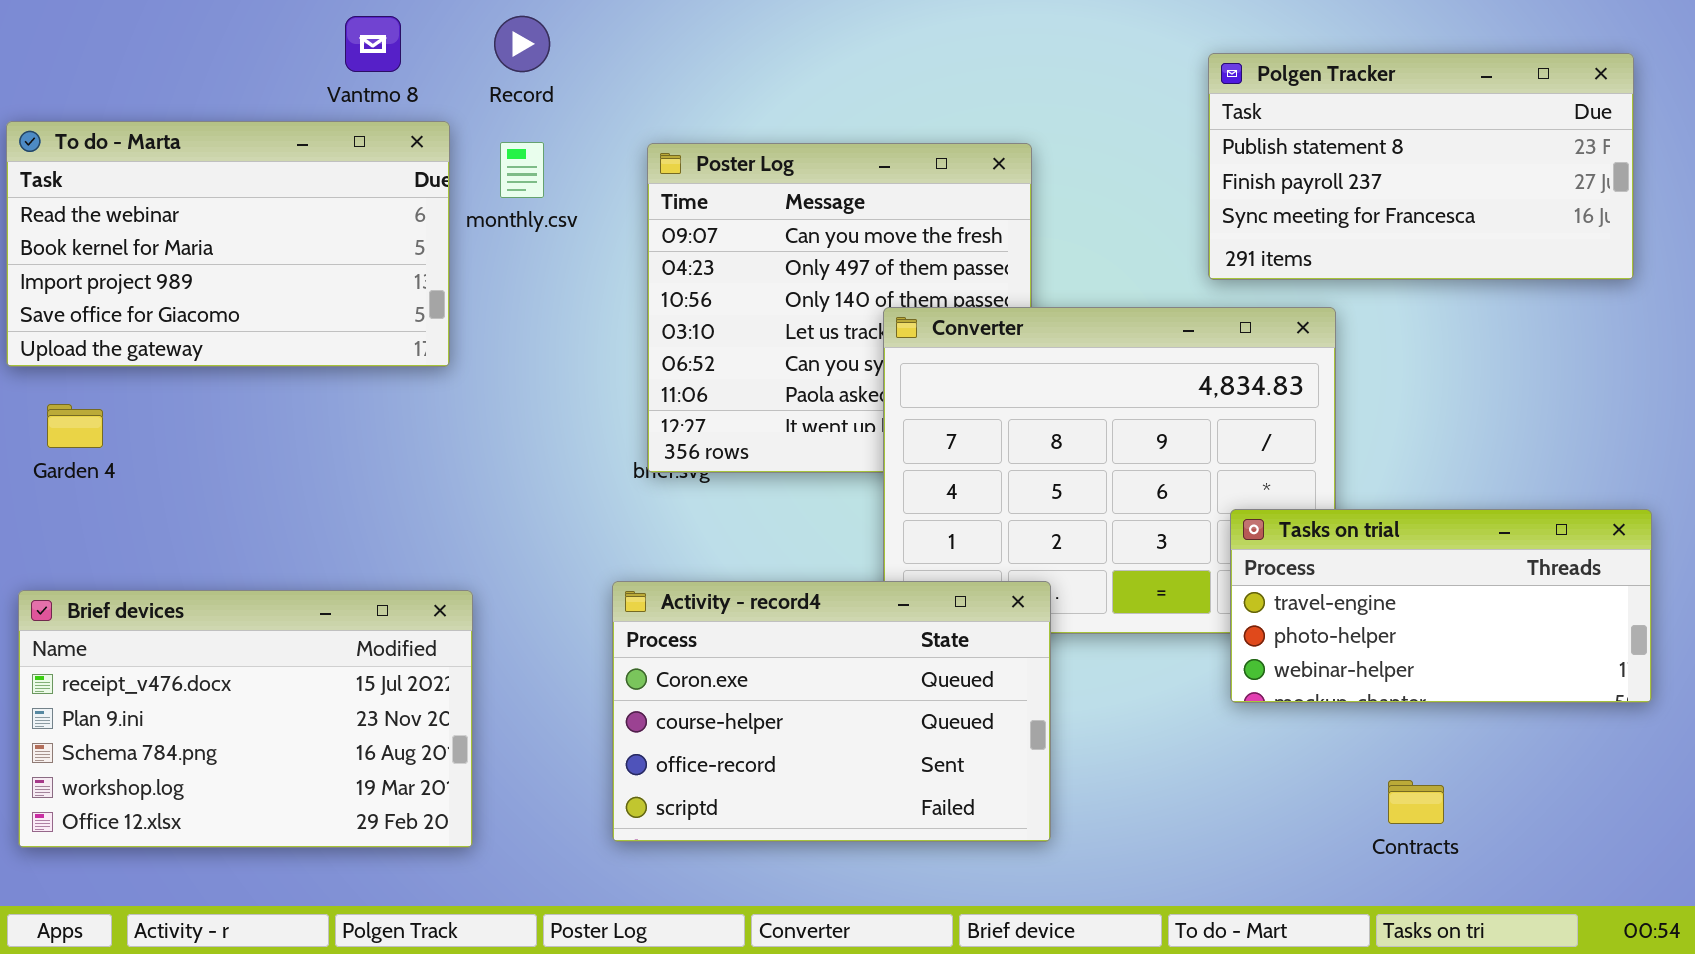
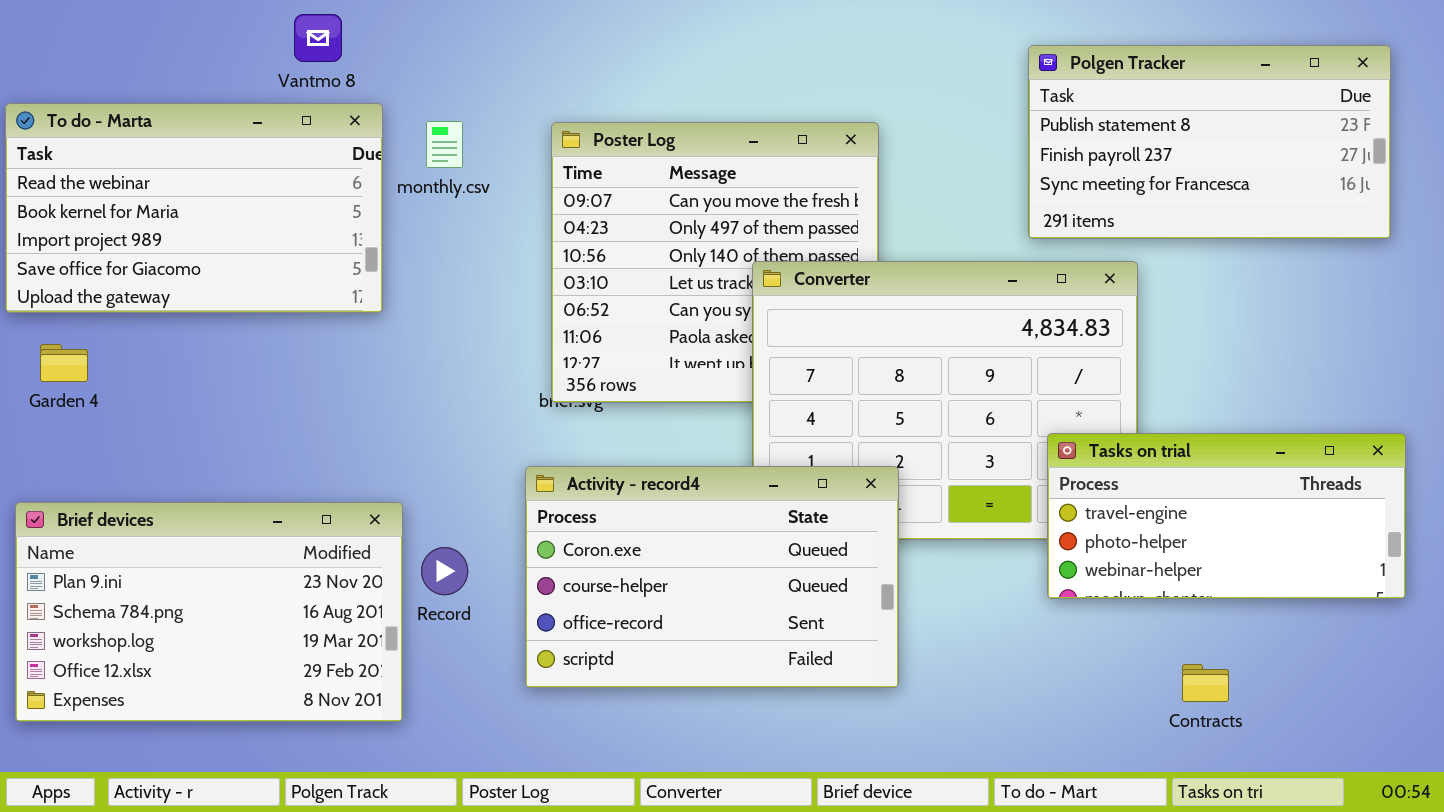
Record: [494,16,550,72] -> [421,547,468,595], moved
Activity - record4: [612,581,1051,842] -> [525,466,899,688], moved
Brief devices: [18,590,473,848] -> [15,502,403,722], scrolled down 1 row

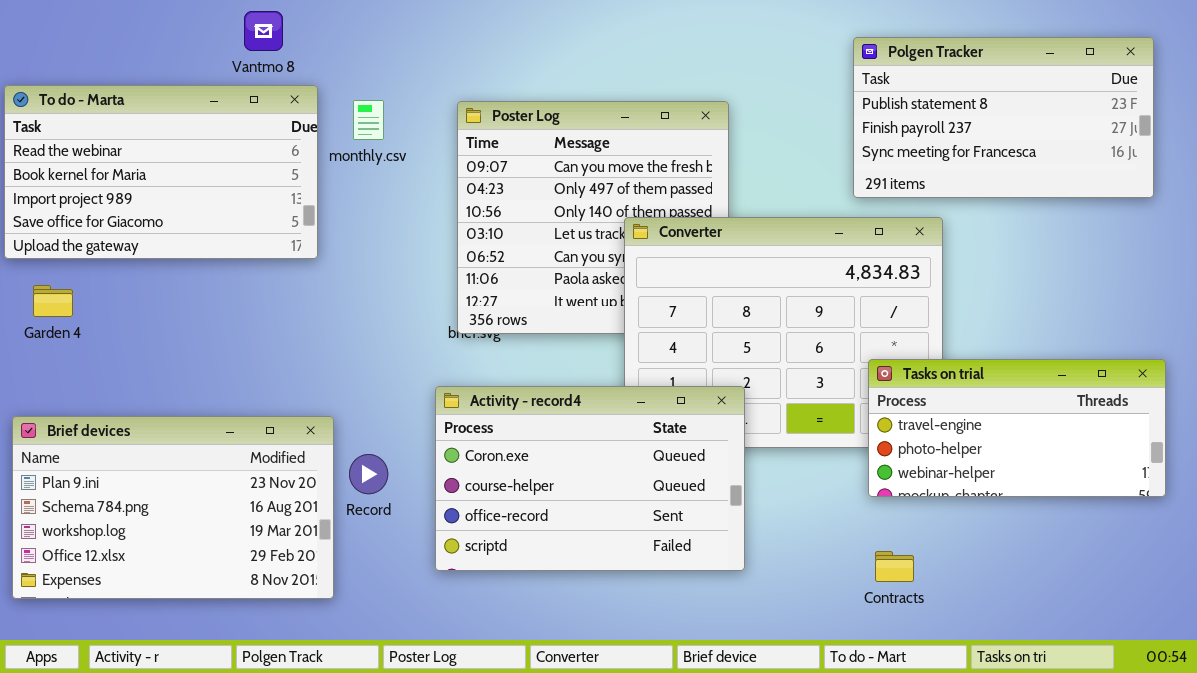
Contracts: [1182,664,1229,702] -> [875,551,914,582], moved

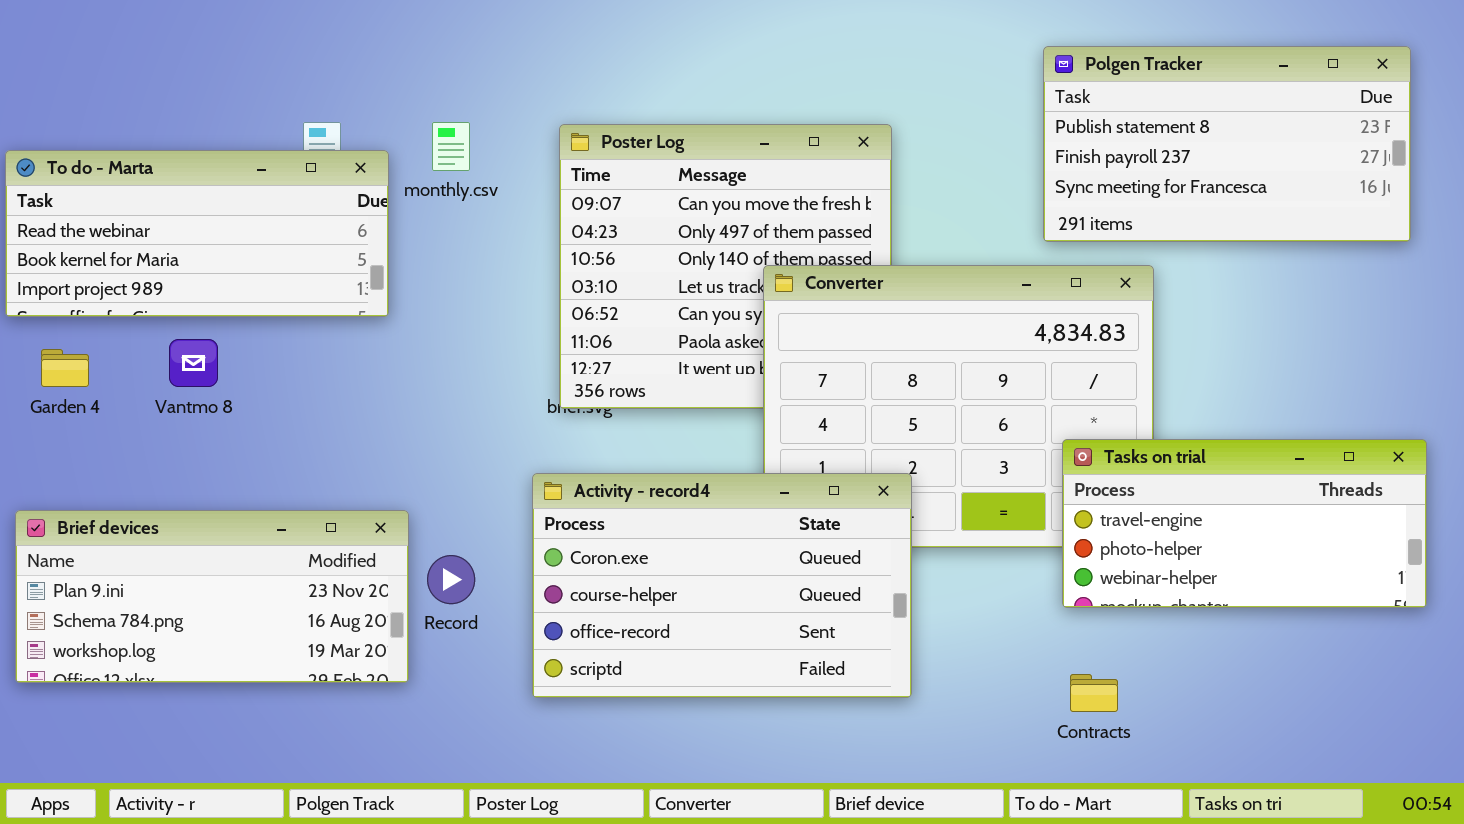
Vantmo 8: [244,11,283,51] -> [169,339,218,387], moved
To do - Marta: [4,85,318,259] -> [5,150,389,317], resized
Brief devices: [12,416,334,599] -> [15,510,409,683], resized

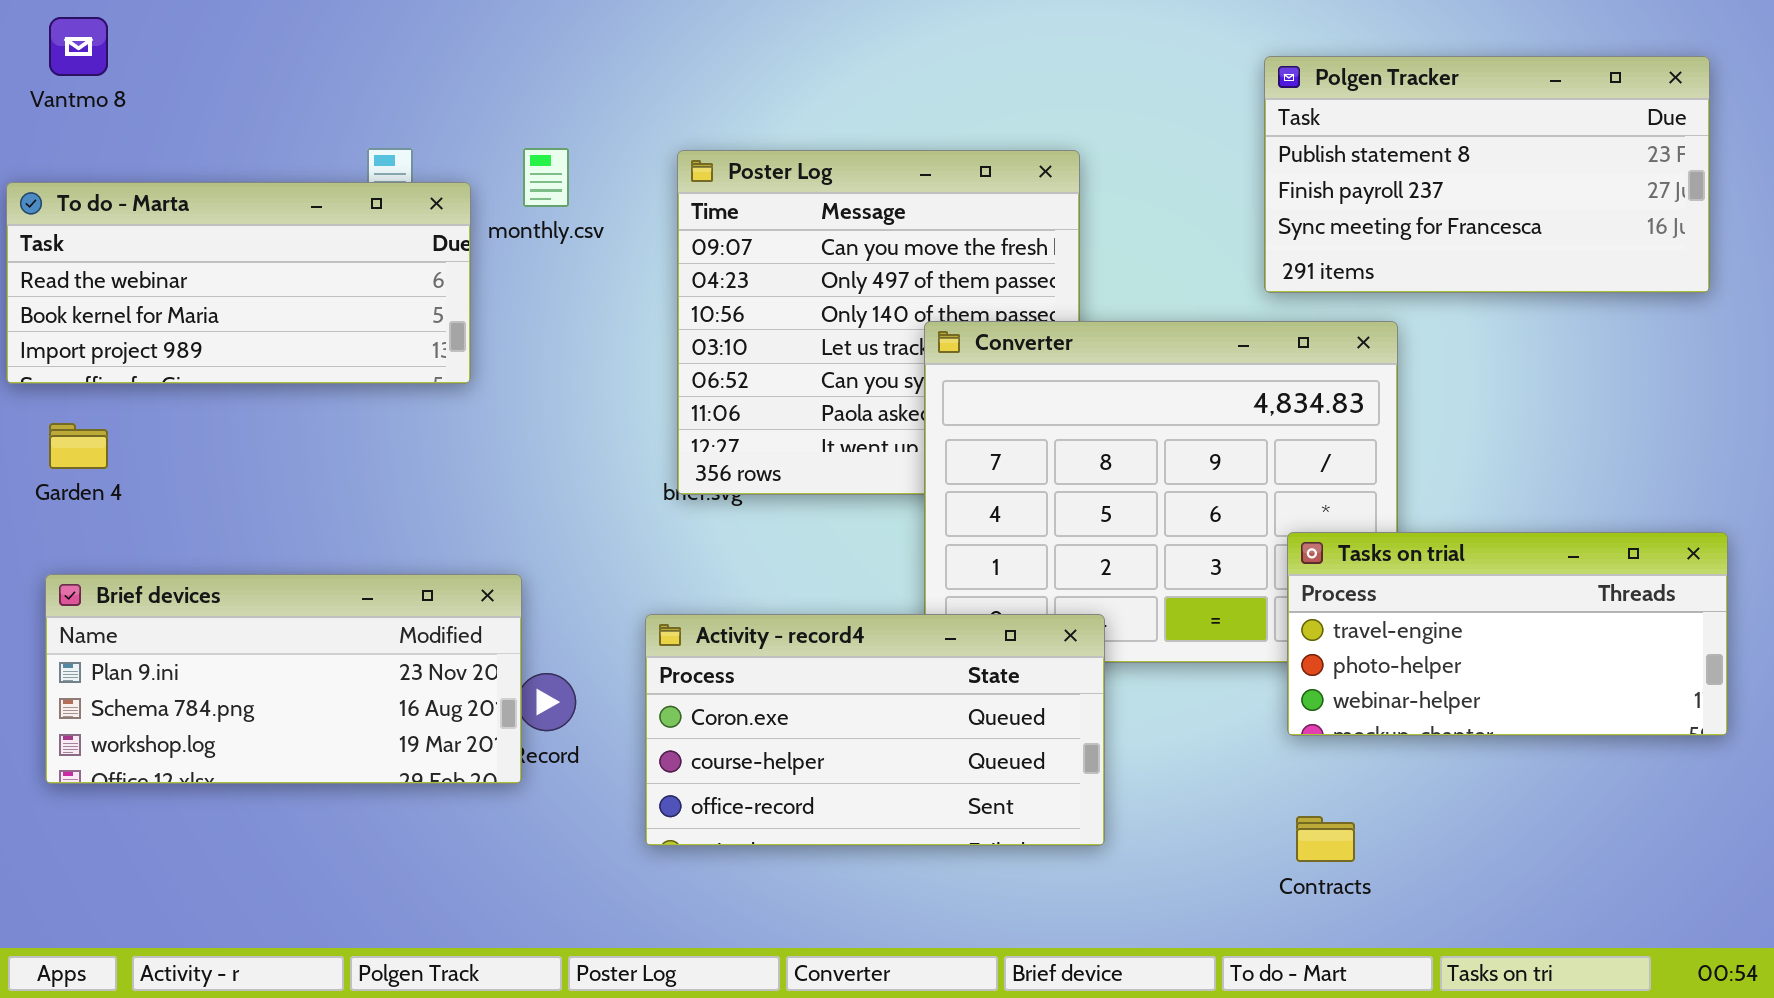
Vantmo 8: [169,339,218,387] -> [49,17,108,76], moved
Activity - record4: [532,473,912,698] -> [645,614,1105,846], resized
Brief devices: [15,510,409,683] -> [45,574,522,784], moved

